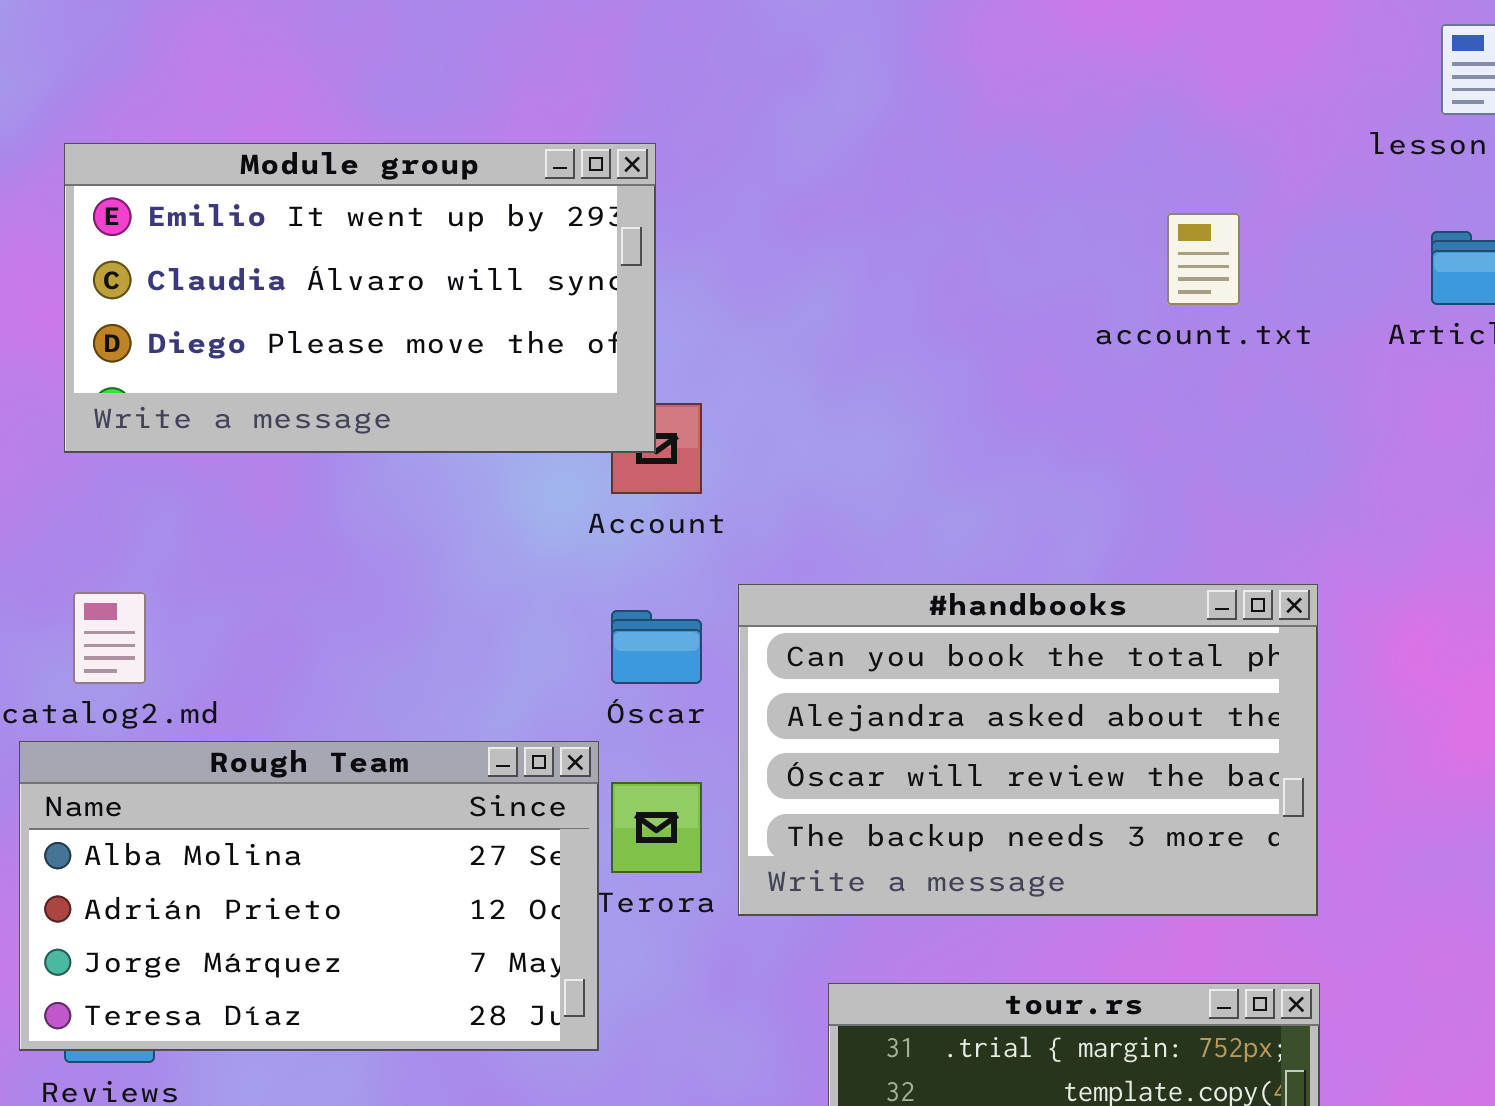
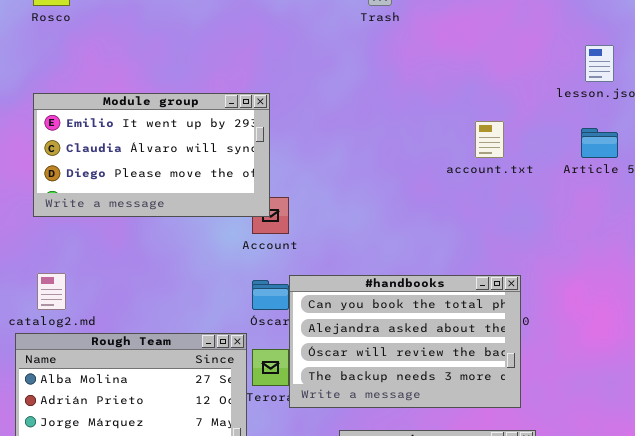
#handbooks: [738,584,1318,916] -> [289,275,521,408], moved

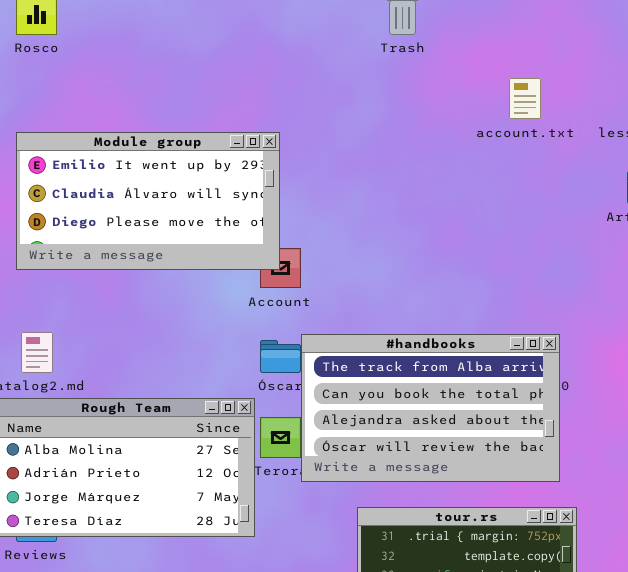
account.txt: [475,121,504,158] -> [509,78,541,119], moved
#handbooks: [289,275,521,408] -> [301,334,560,482], scrolled up 1 row

